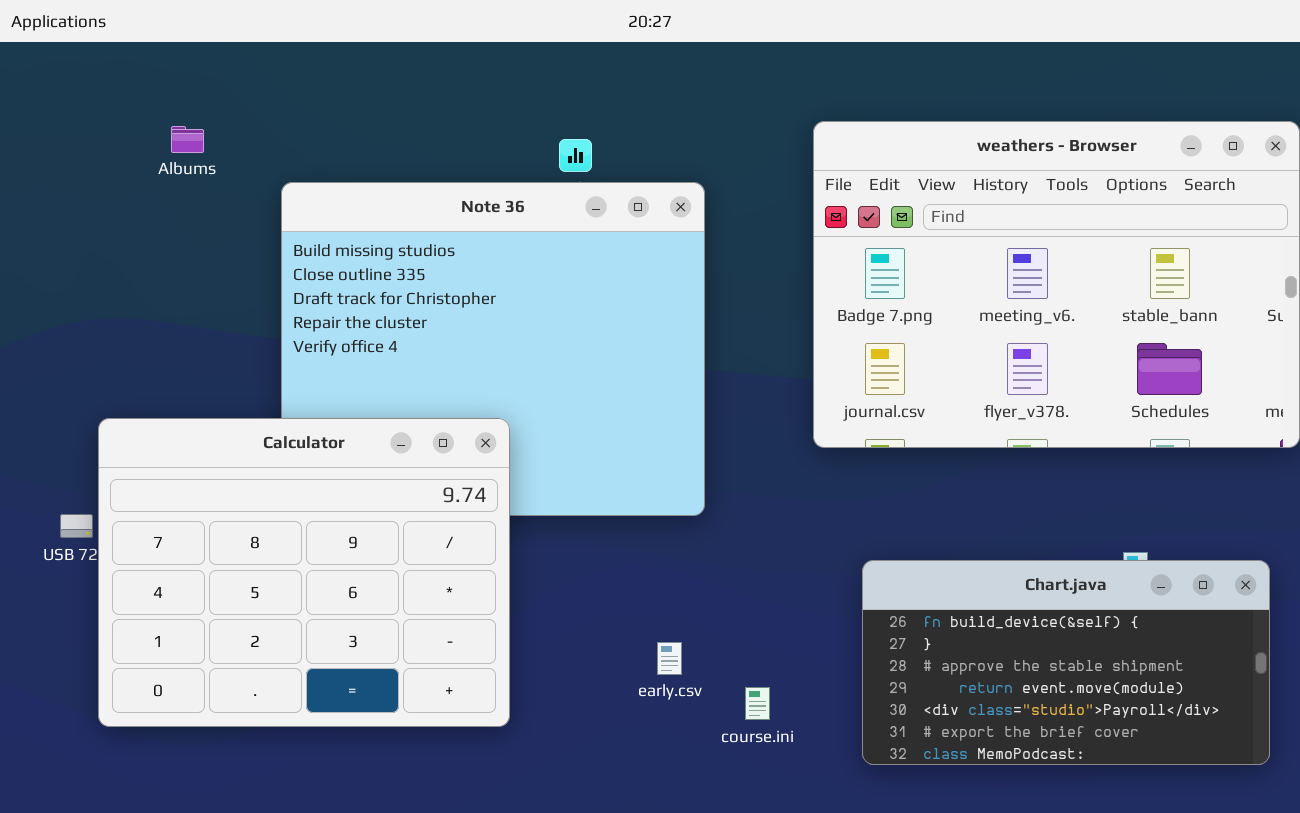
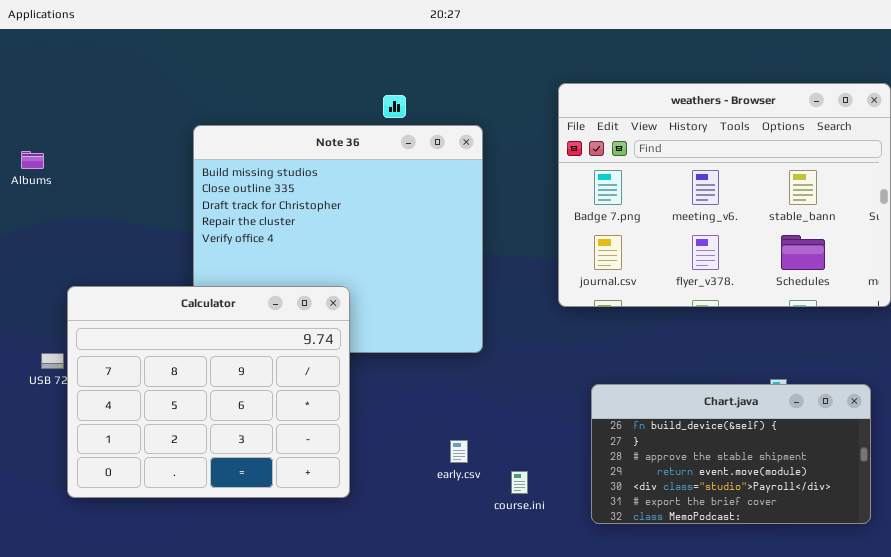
Albums: [171,126,204,153] -> [21,151,44,169], moved

